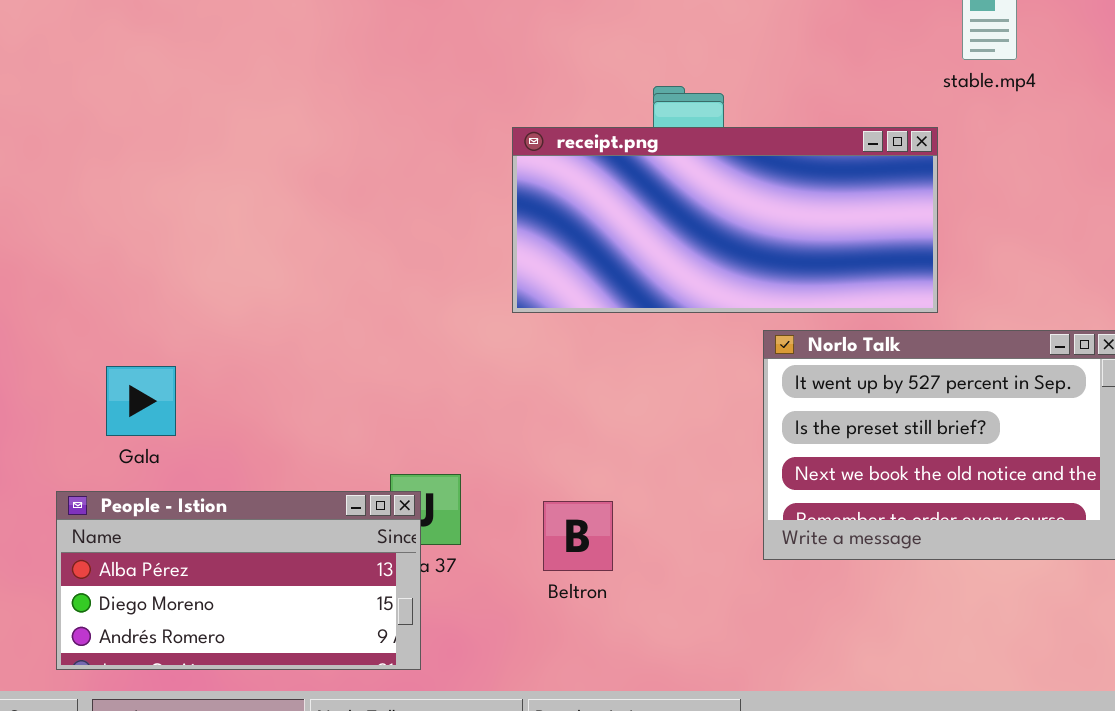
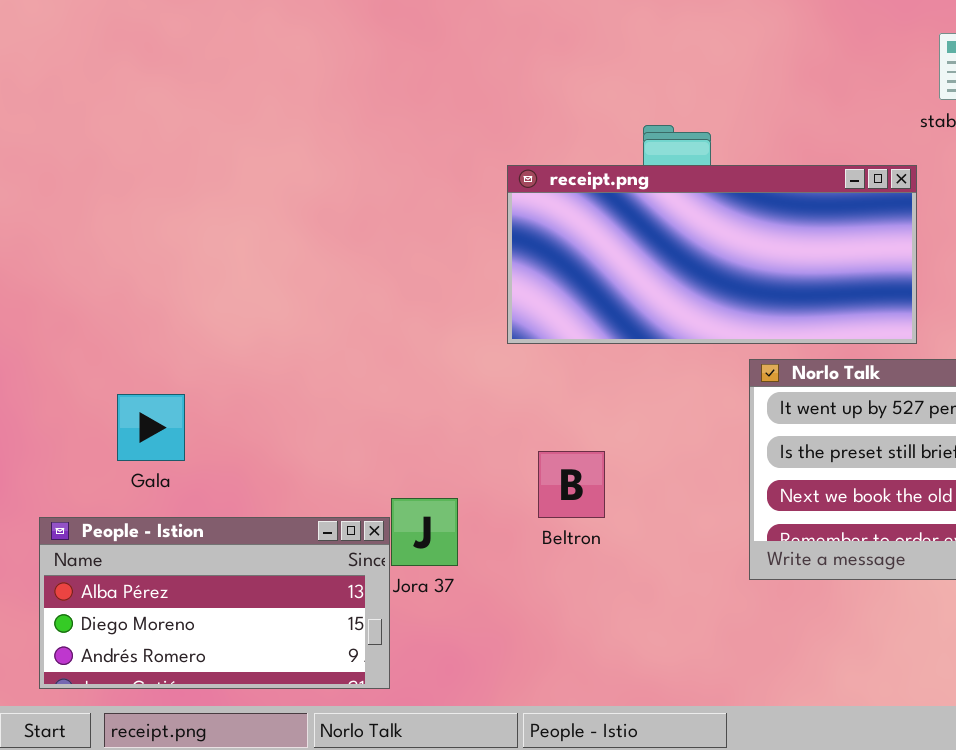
People - Istion: [56,491,421,670] -> [39,517,390,689], moved
Beltron: [543,501,613,571] -> [538,451,605,518], moved

